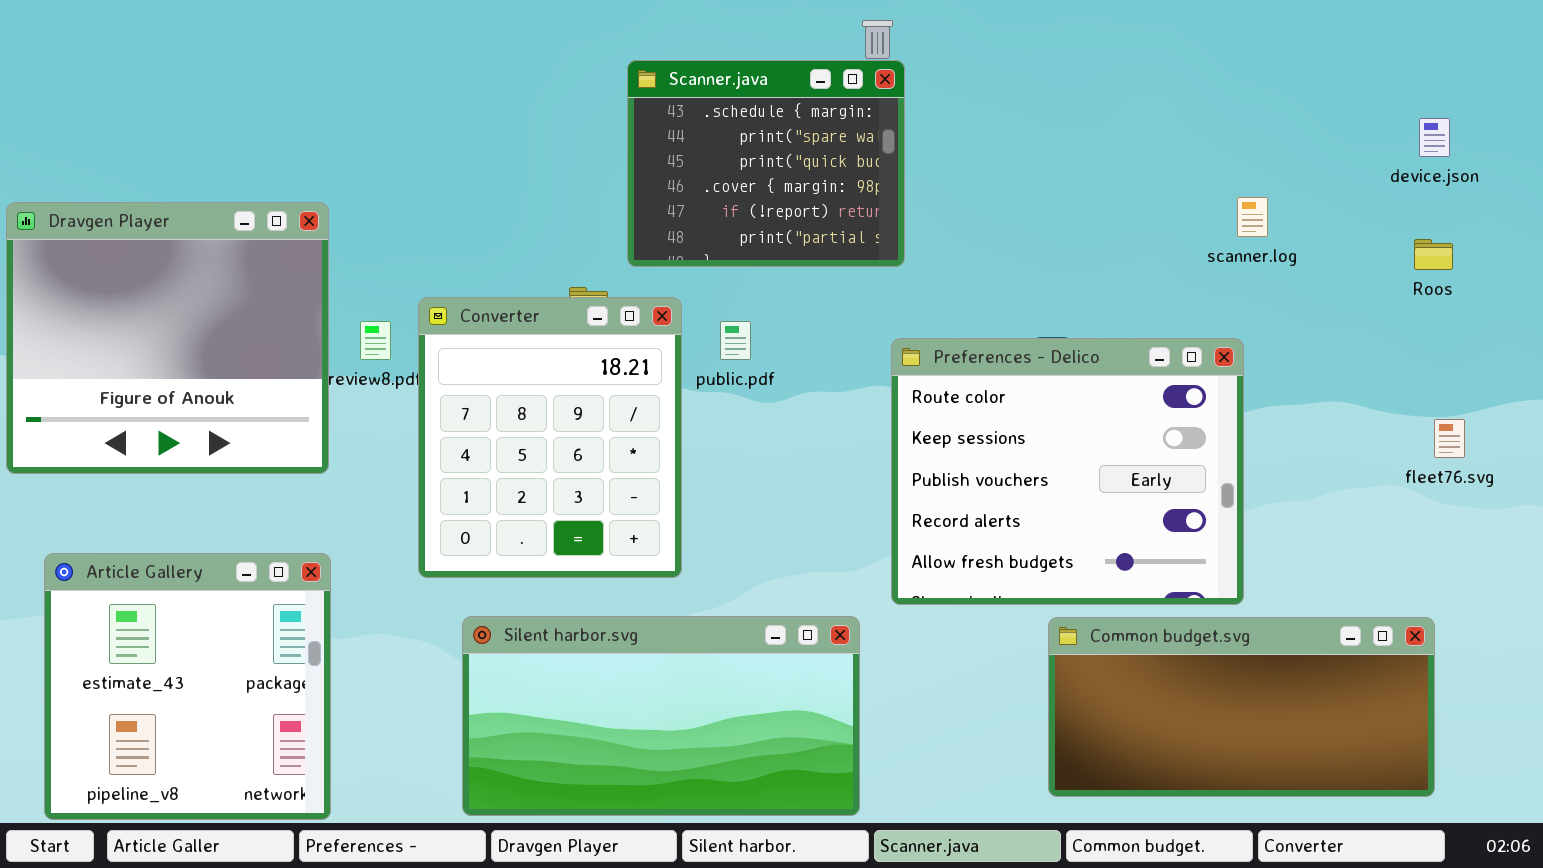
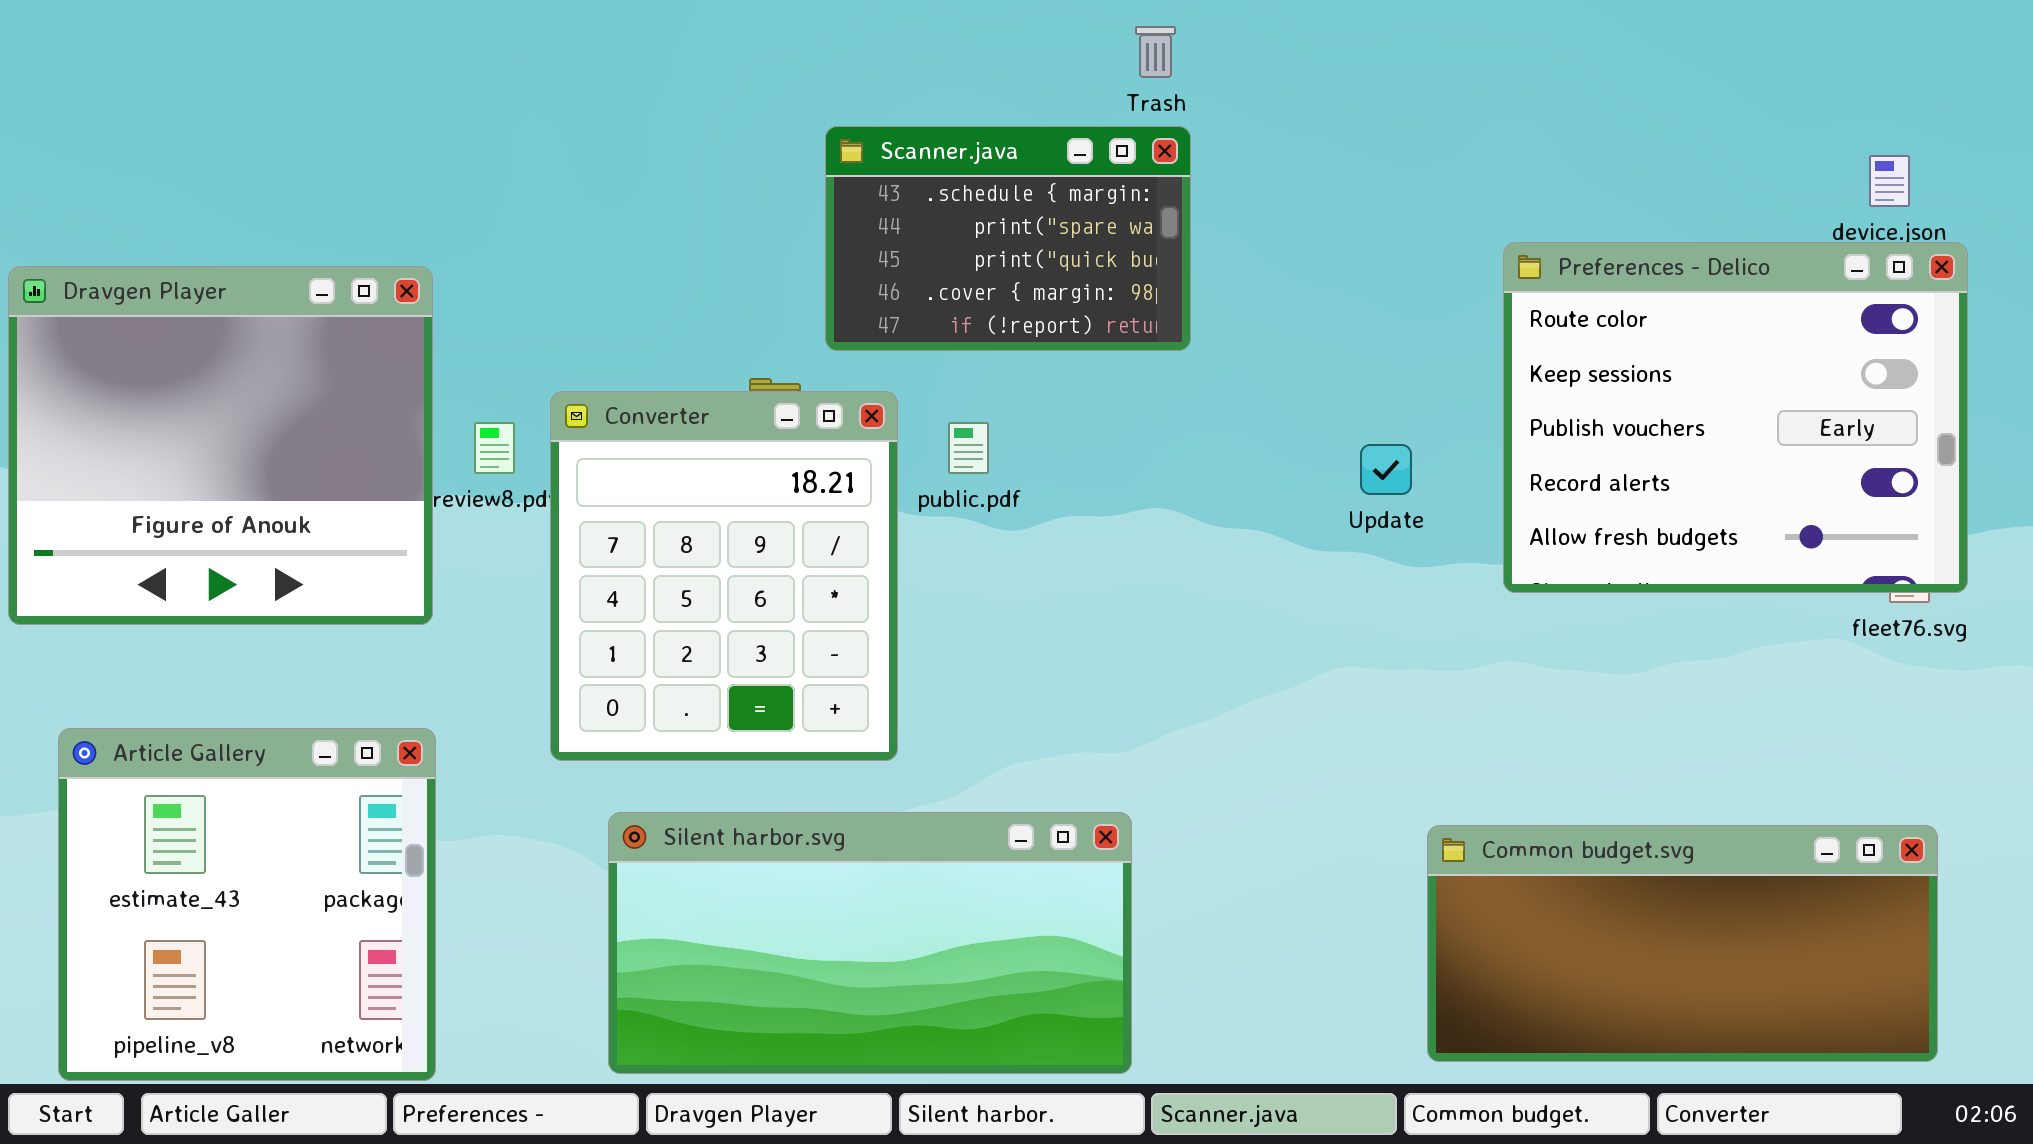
Scanner.java: [627,60,905,267] -> [825,126,1191,351], resized
Preferences - Delico: [891,338,1244,605] -> [1503,242,1968,593], moved
Common budget.svg: [1048,617,1435,797] -> [1427,825,1938,1062], moved

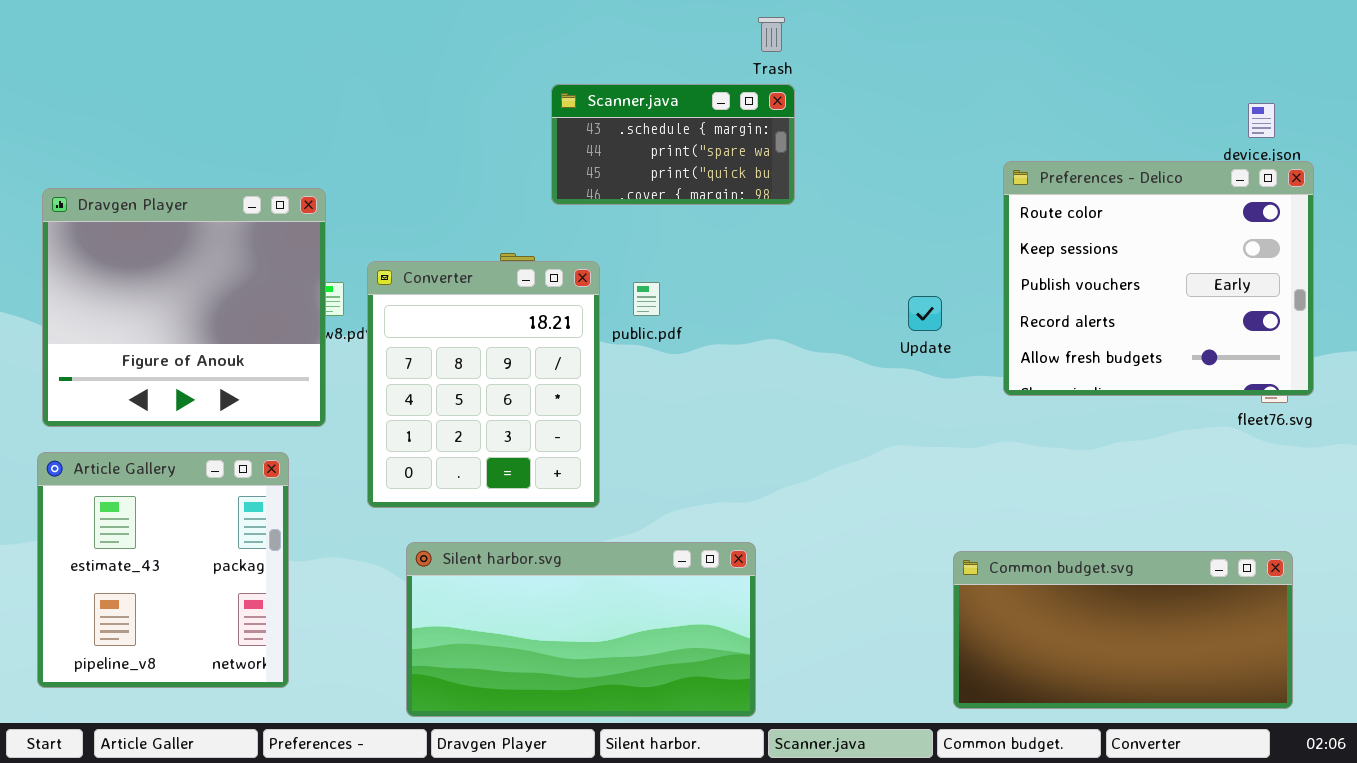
Scanner.java: [825,126,1191,351] -> [551,84,795,205], resized
Dravgen Player: [8,266,433,625] -> [42,188,326,427], moved
Article Gallery: [58,728,436,1081] -> [37,452,289,688], moved

